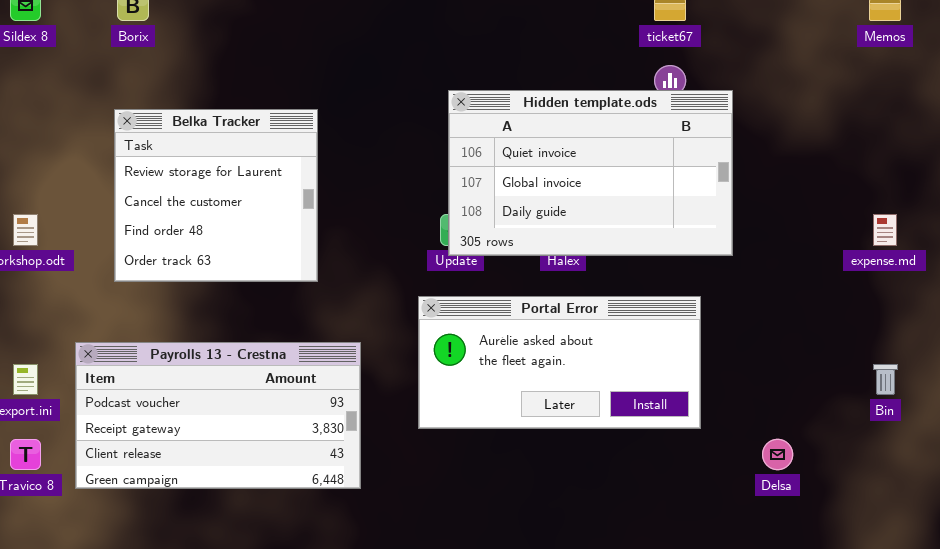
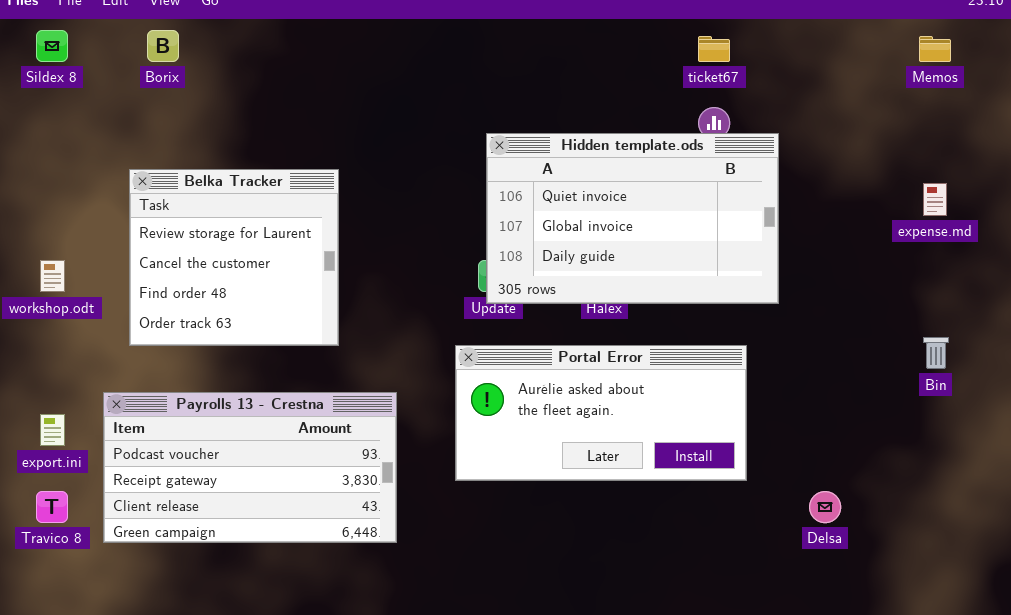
Belka Tracker: [114,109,318,282] -> [129,169,339,346], moved
expense.md: [873,214,897,246] -> [923,183,947,216], moved
Bin: [873,364,898,395] -> [923,337,949,369], moved

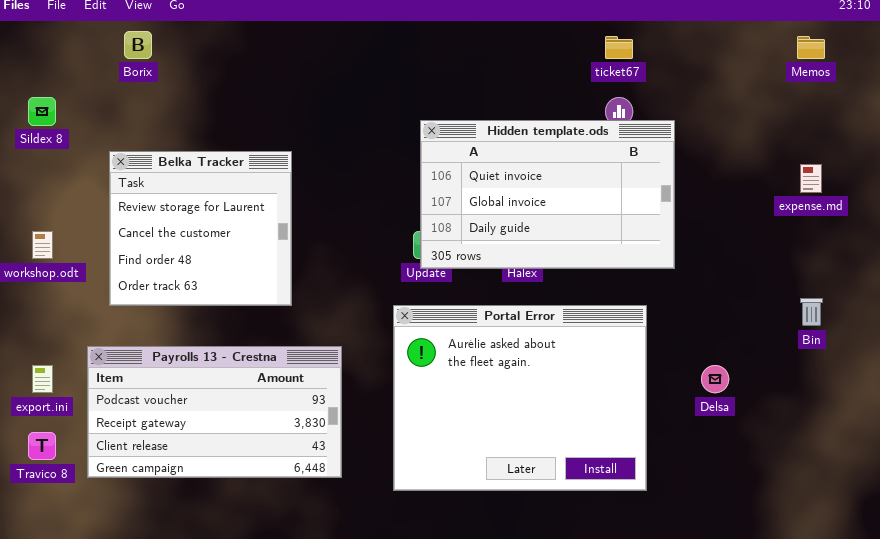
Sildex 8: [36,30,68,62] -> [28,97,56,126], moved
Portal Error: [455,345,747,481] -> [393,305,647,491], resized
Delsa: [809,491,841,523] -> [701,365,729,393], moved

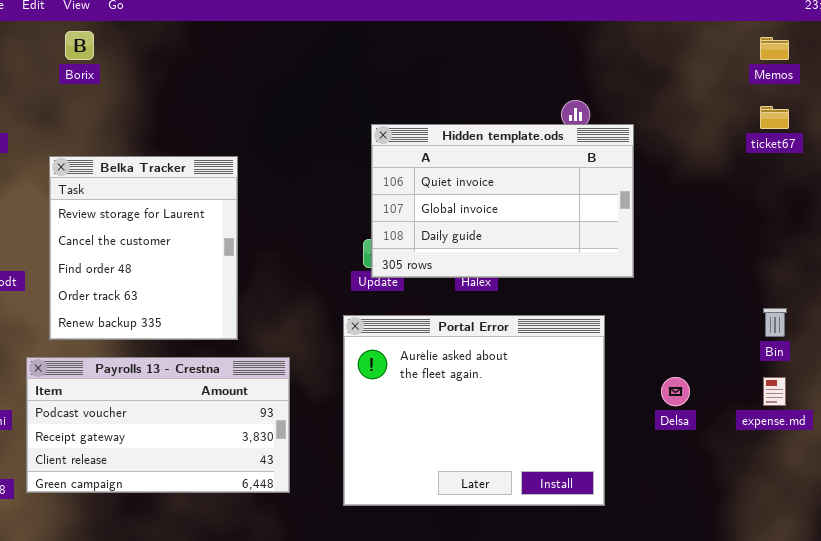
ticket67: [605,36,633,59] -> [760,106,789,129], moved
Belka Tracker: [109,151,292,306] -> [49,156,238,340], resized
expense.md: [800,164,822,193] -> [763,377,786,406], moved

